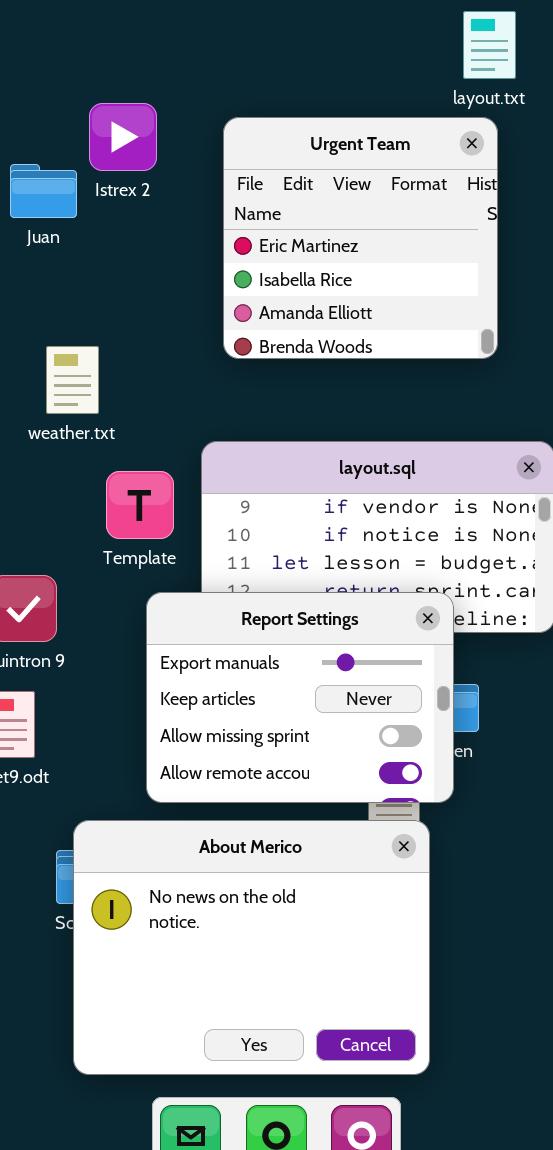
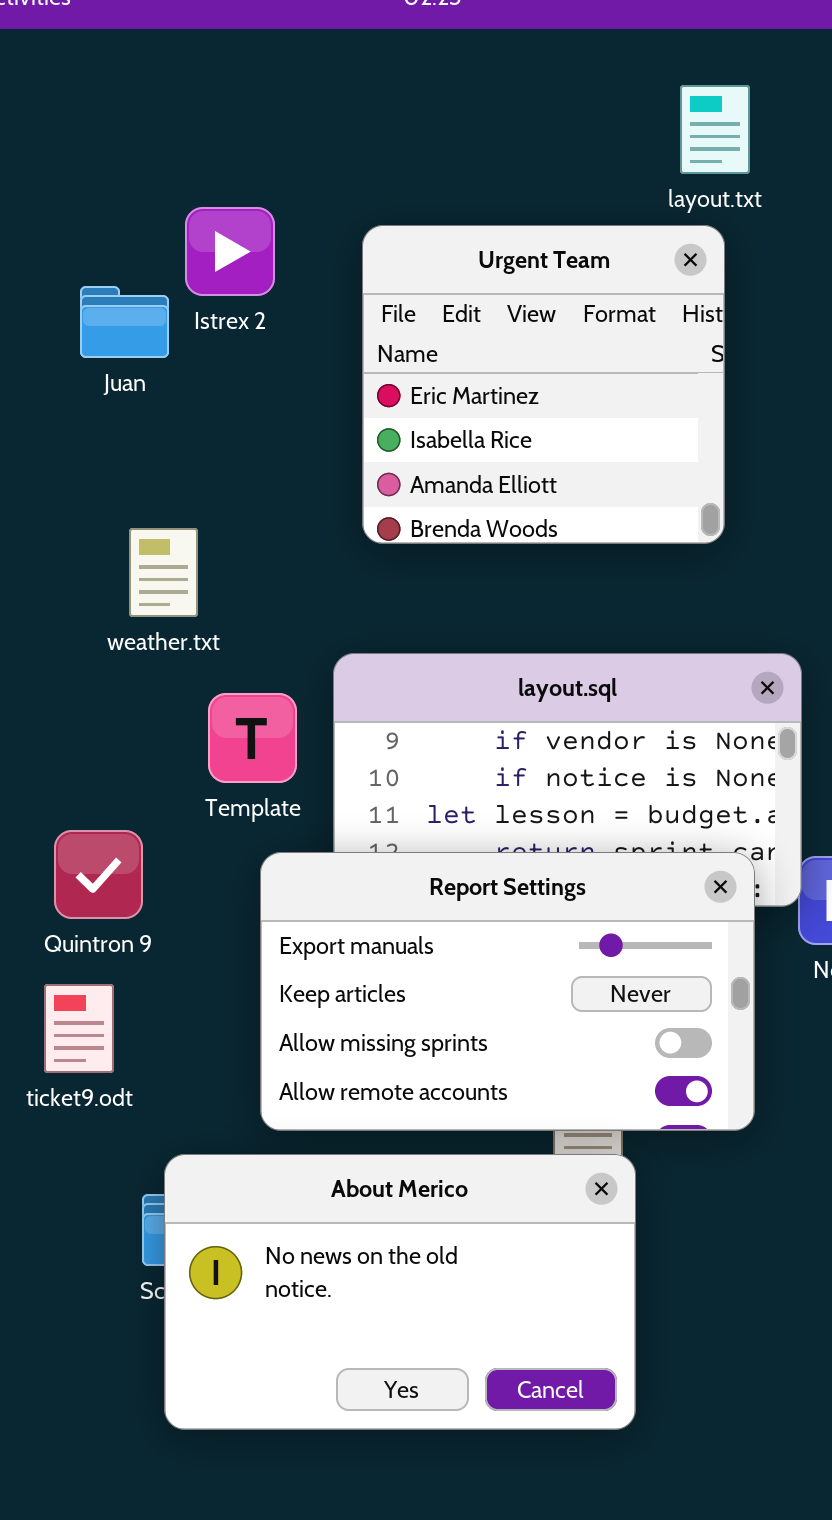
Report Settings: [146,592,454,803] -> [260,852,755,1131], resized
About Merico: [73,820,430,1075] -> [164,1154,636,1430], resized

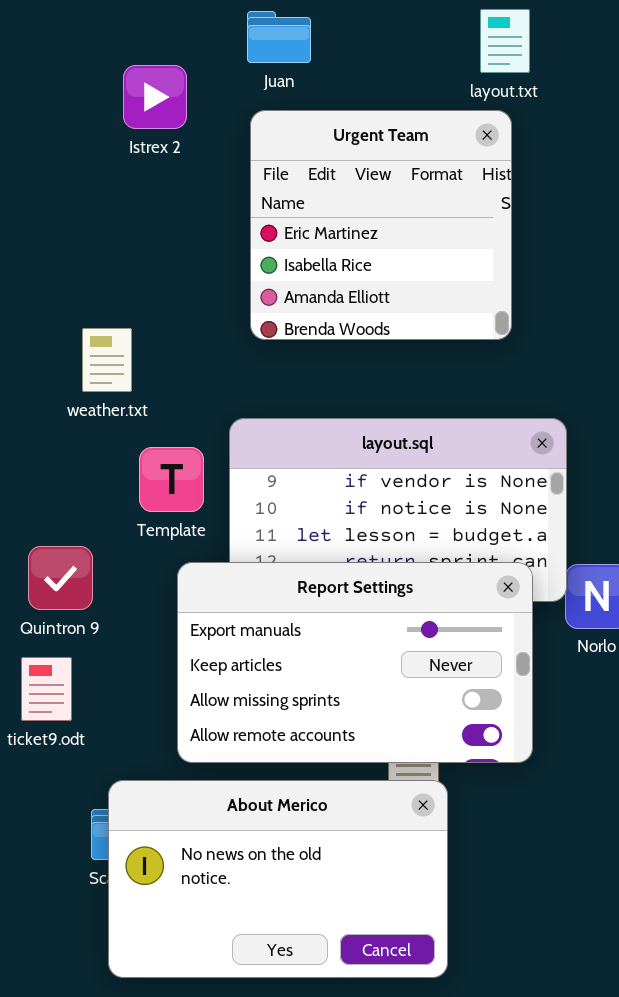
Istrex 2: [185,207,275,296] -> [123,65,187,129], moved
Juan: [80,286,169,358] -> [247,11,311,63], moved

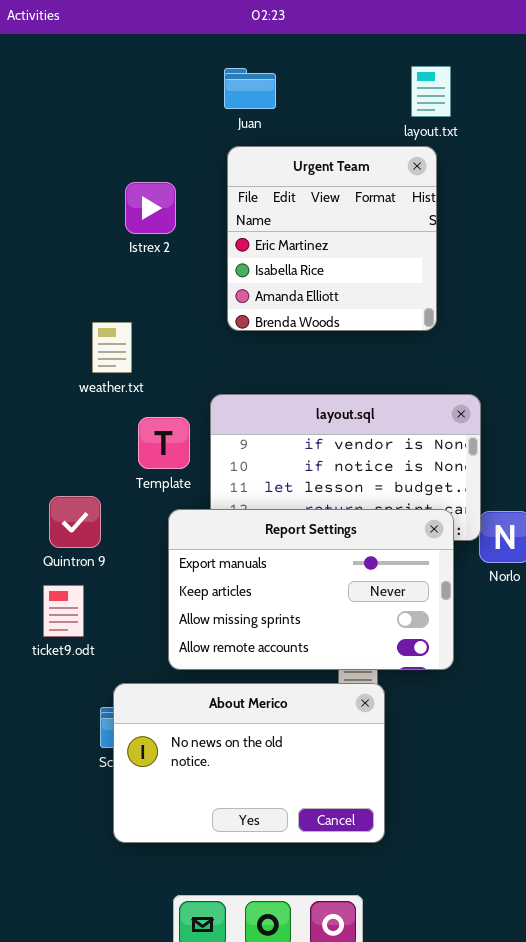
Istrex 2: [123,65,187,129] -> [125,182,176,234], moved

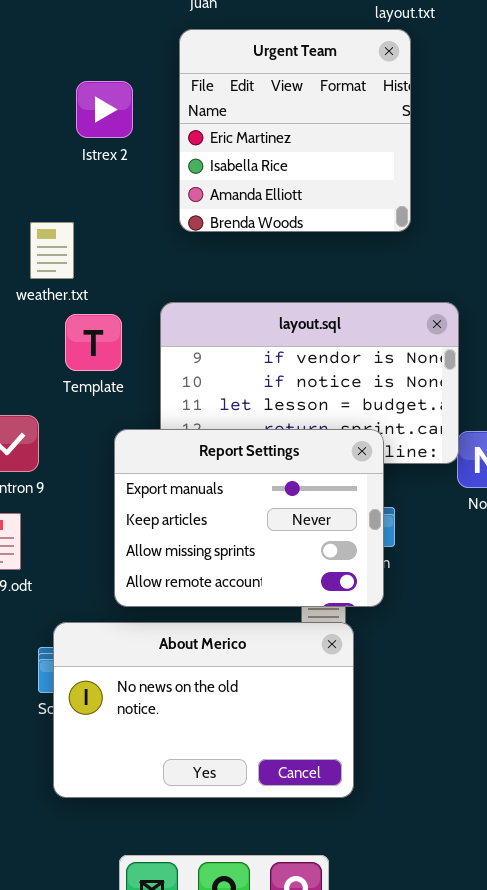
Istrex 2: [125,182,176,234] -> [76,81,133,138], moved
Template: [138,417,190,469] -> [65,314,122,371], moved
Report Settings: [168,509,454,670] -> [114,429,384,607], resized

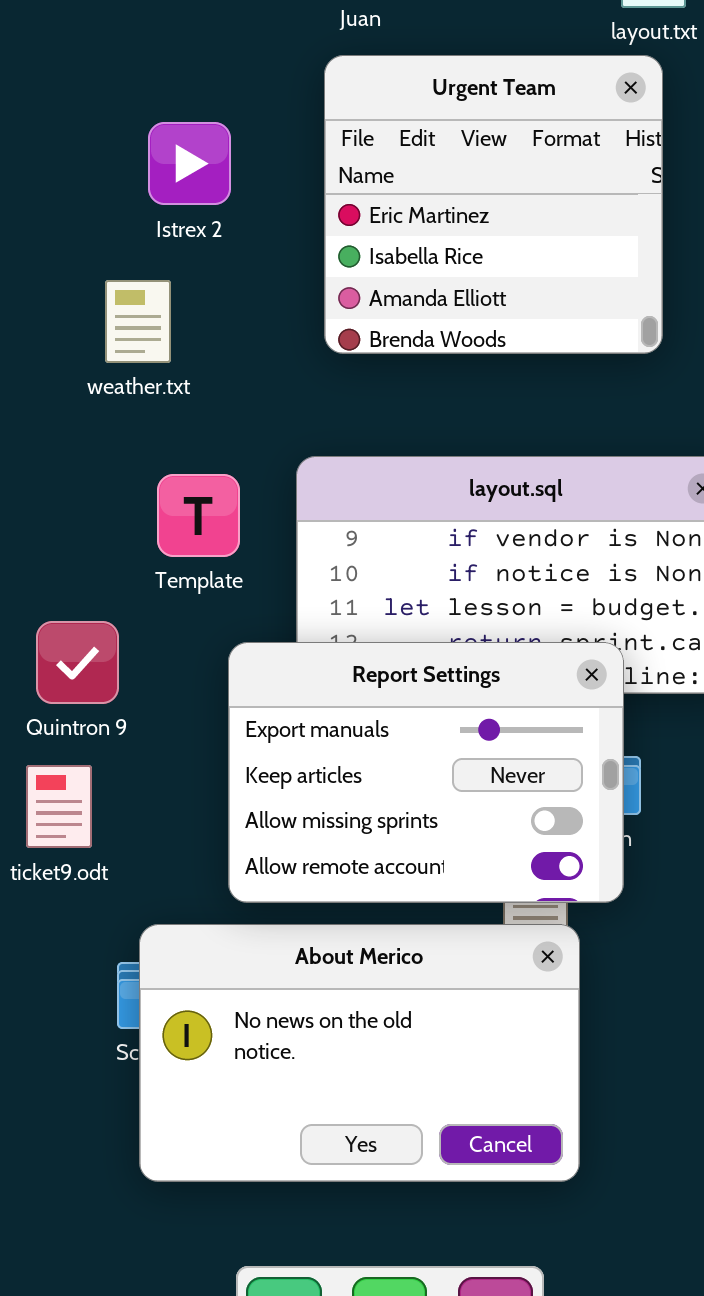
Istrex 2: [76,81,133,138] -> [148,122,231,205], moved
weather.txt: [30,222,74,279] -> [105,280,171,363], moved

